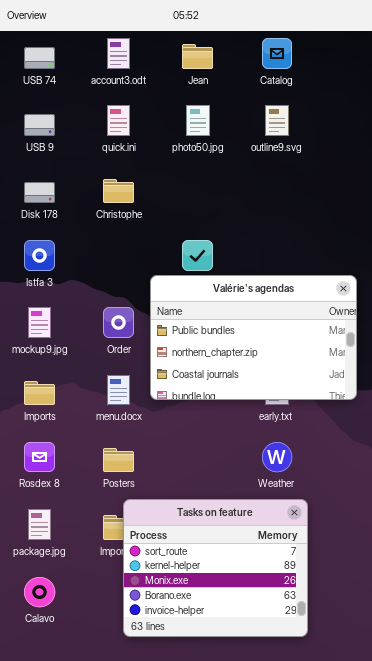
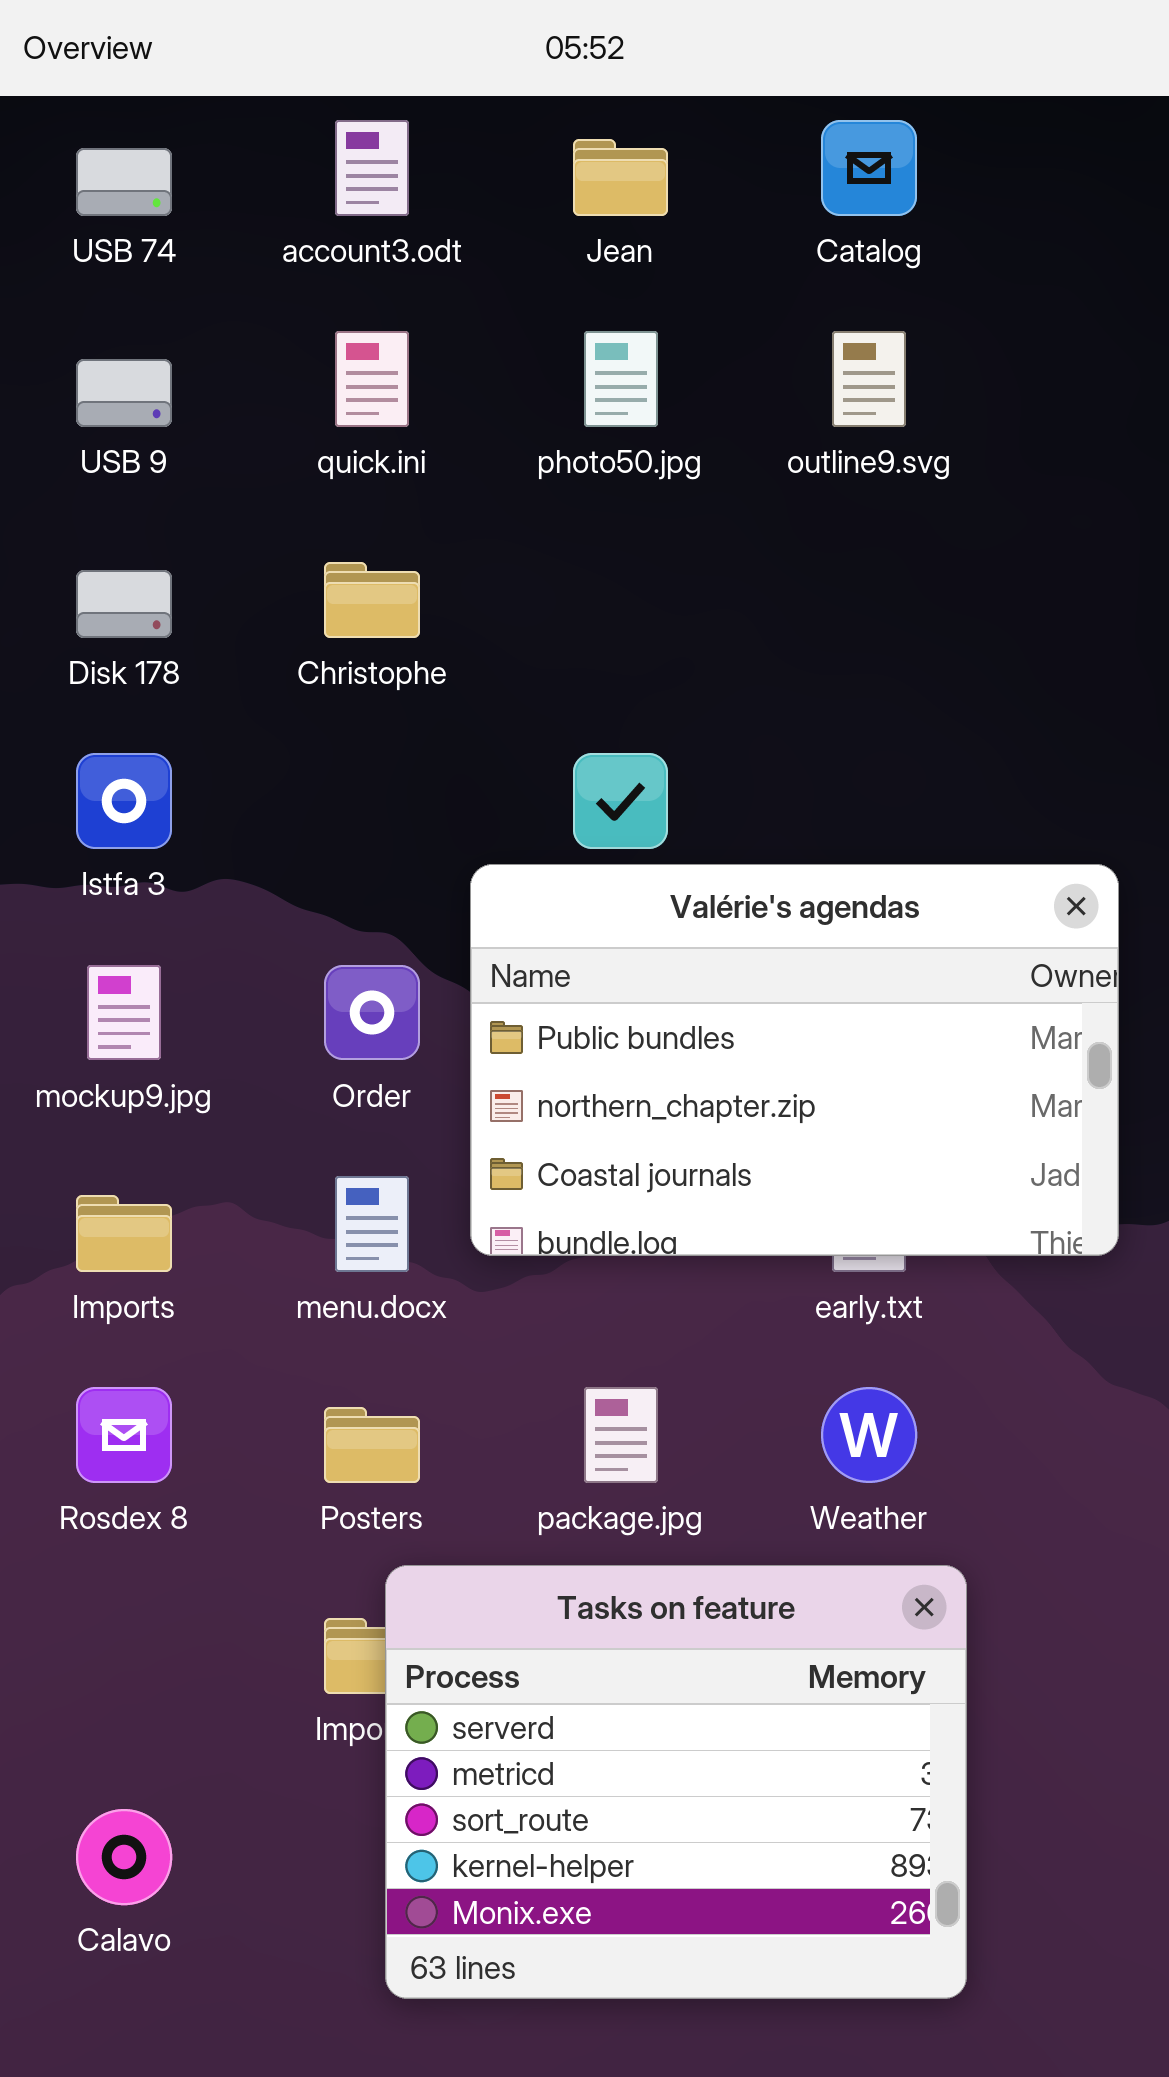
Tasks on feature: [123,499,308,637] -> [385,1565,967,1999], scrolled up 2 rows
package.jpg: [28,509,51,540] -> [584,1387,658,1483], moved

